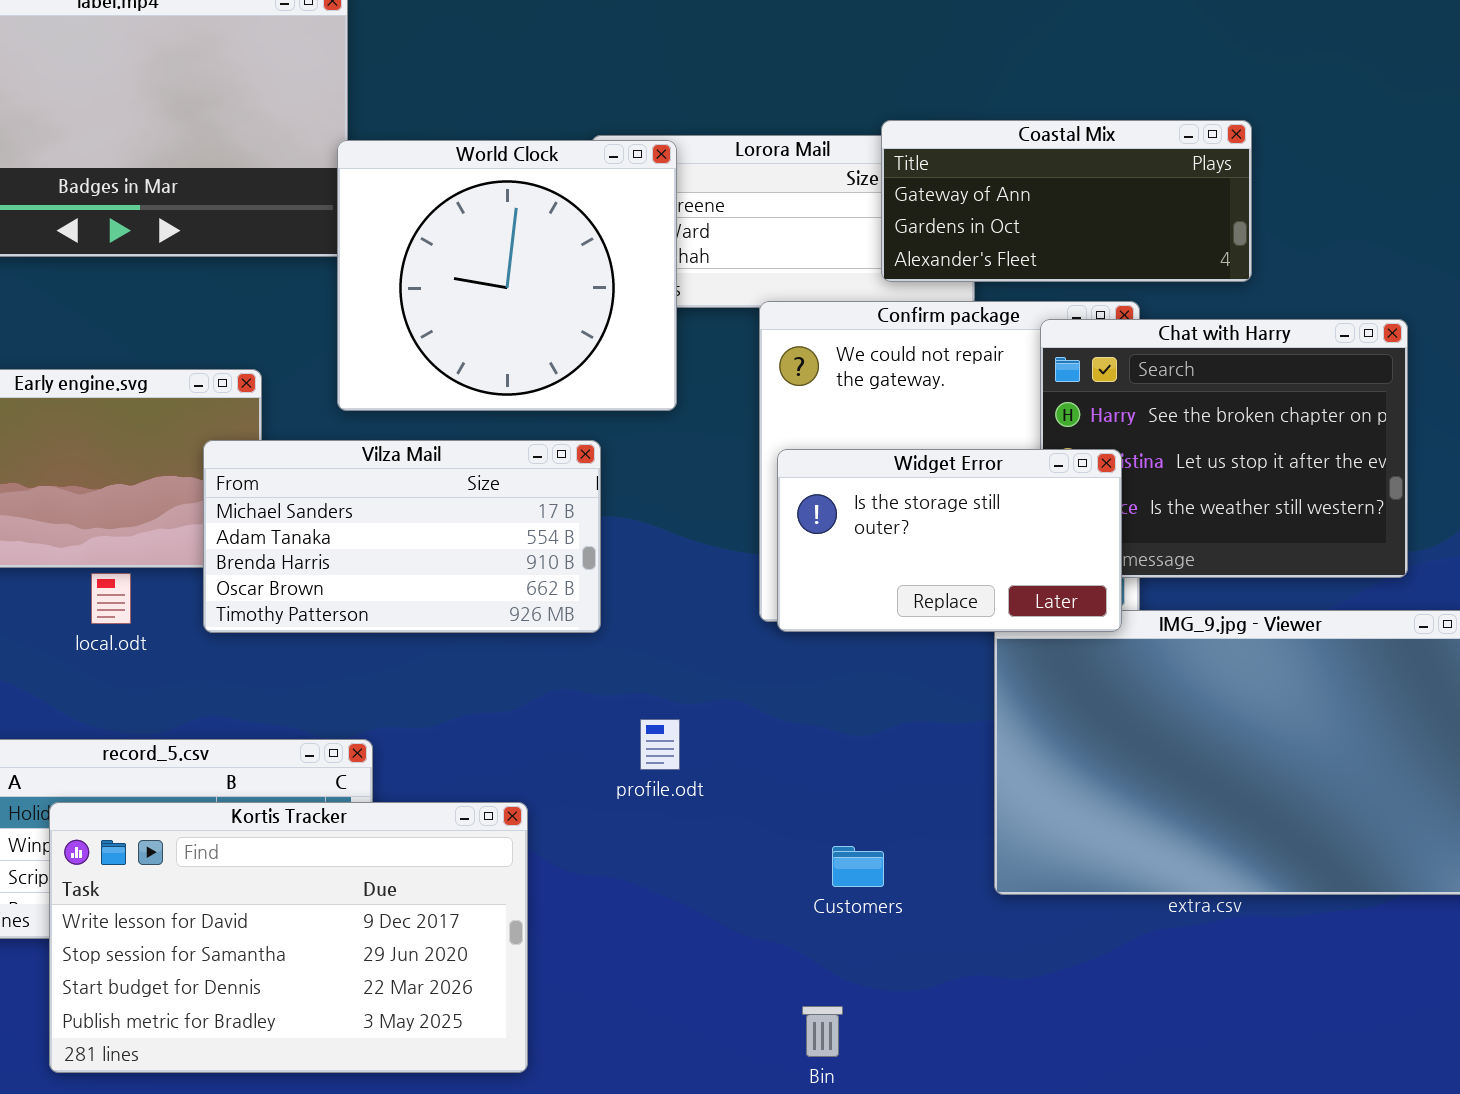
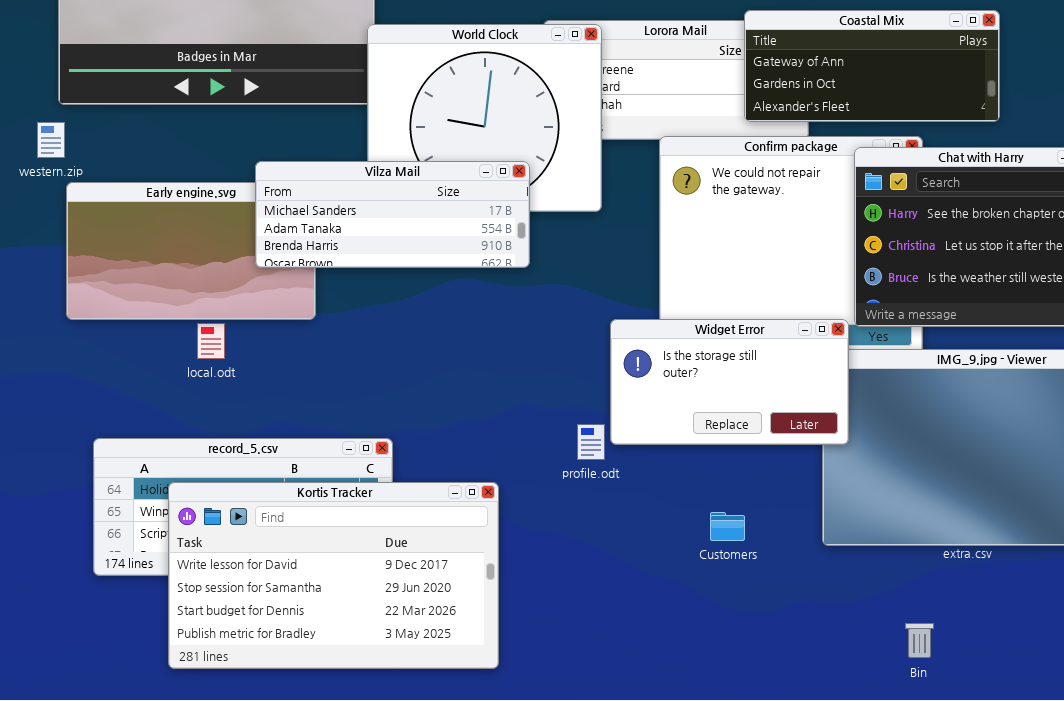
Vilza Mail: [203,440,601,633] -> [255,161,530,268], moved, resized
Widget Error: [777,449,1122,632] -> [610,319,849,445], moved
Bin: [802,1006,843,1057] -> [905,623,934,658], moved

